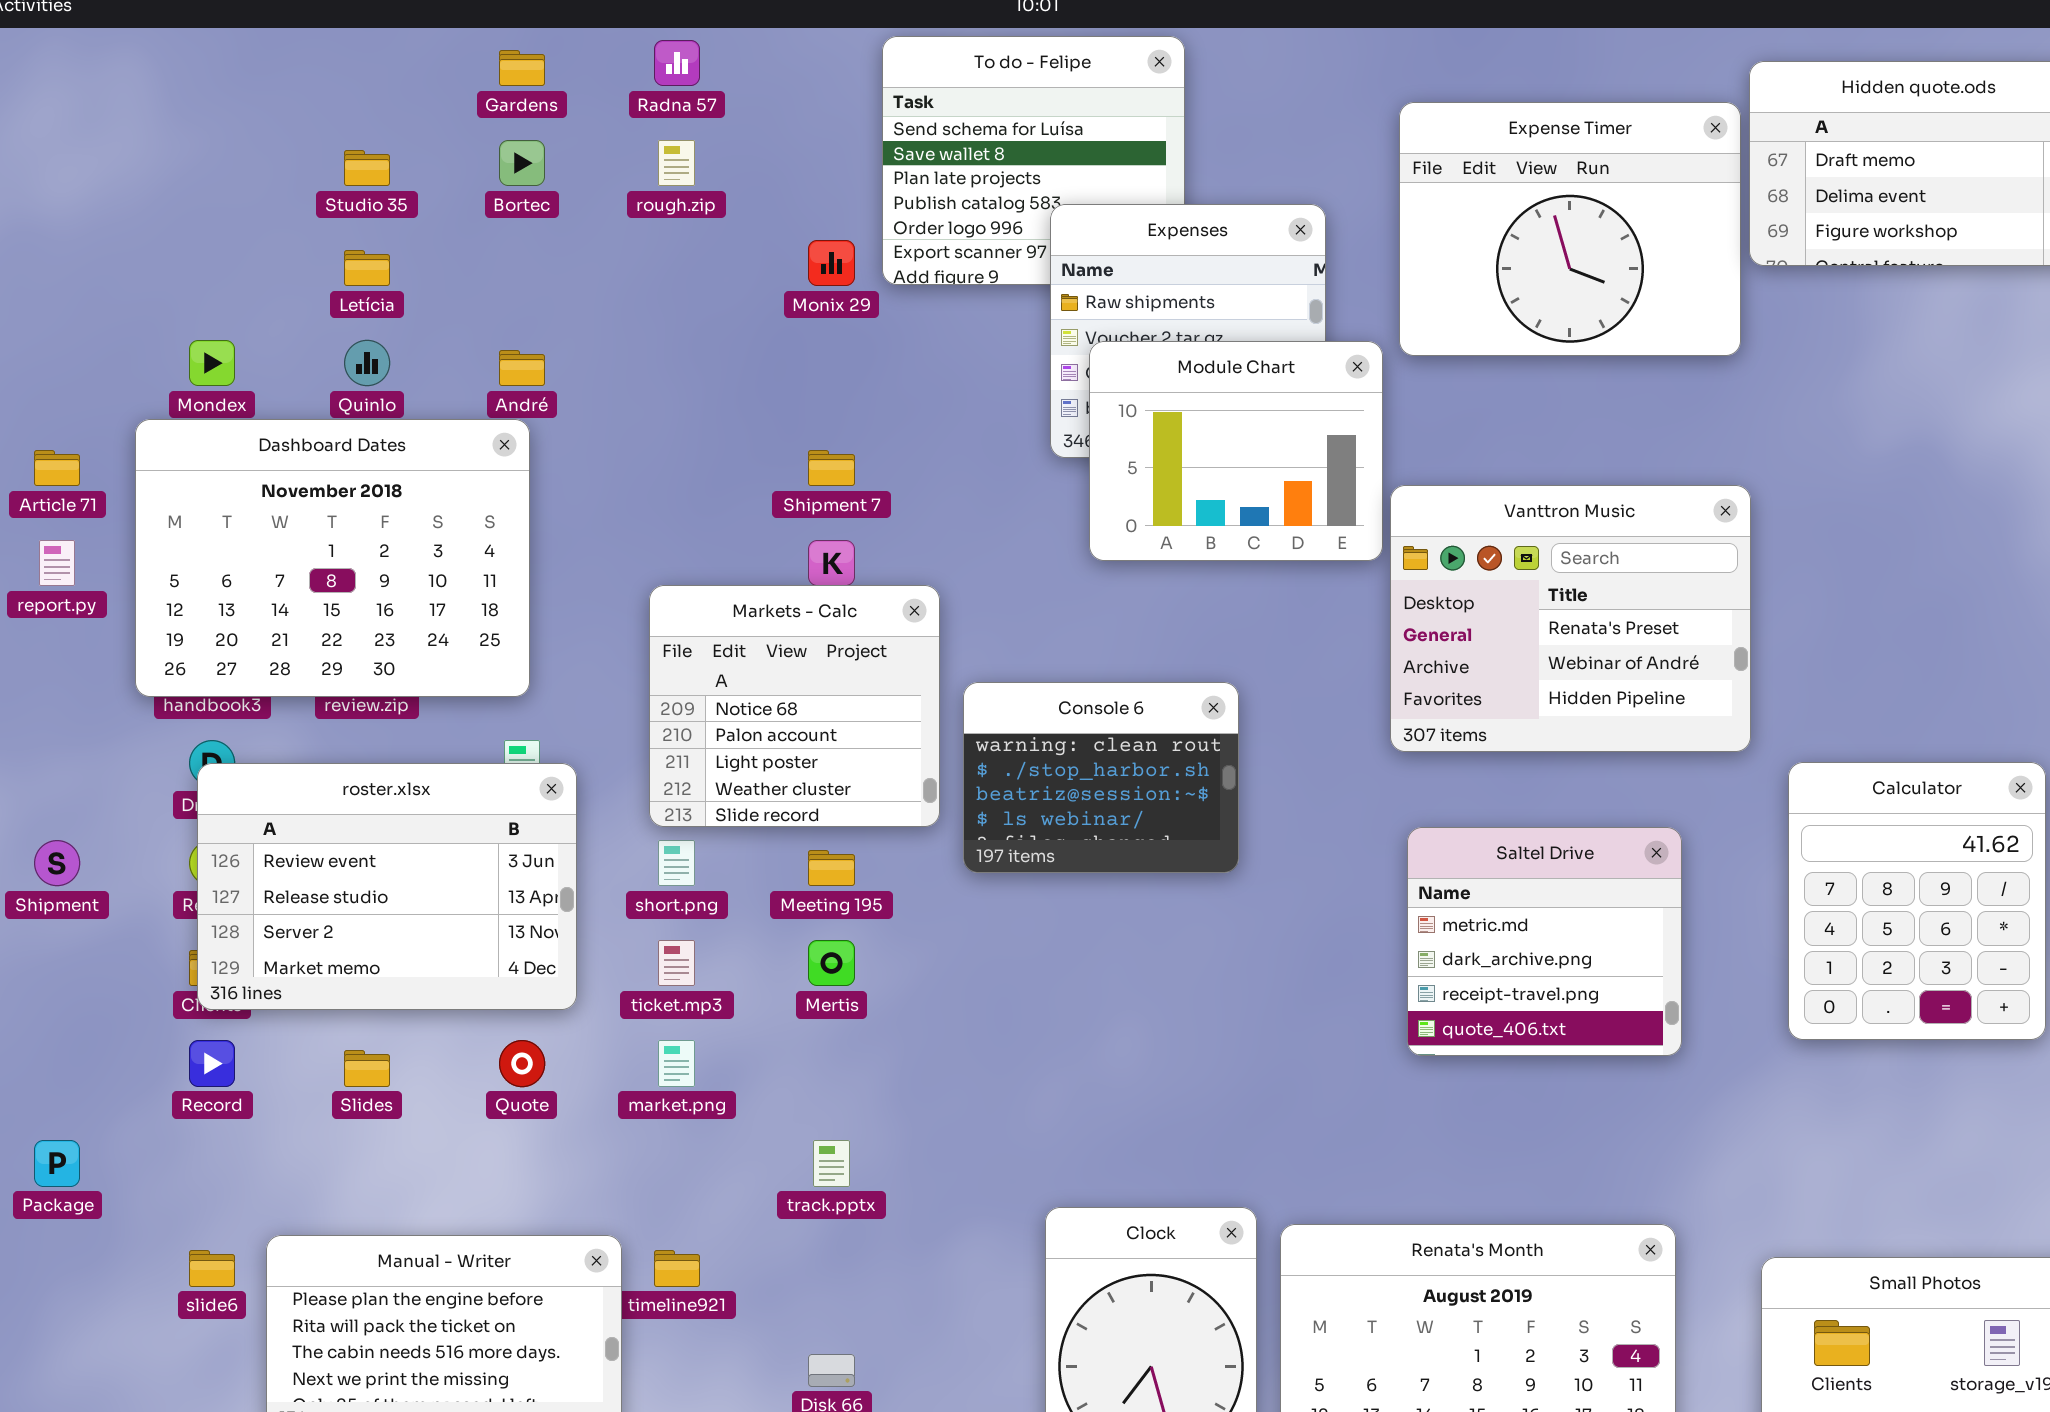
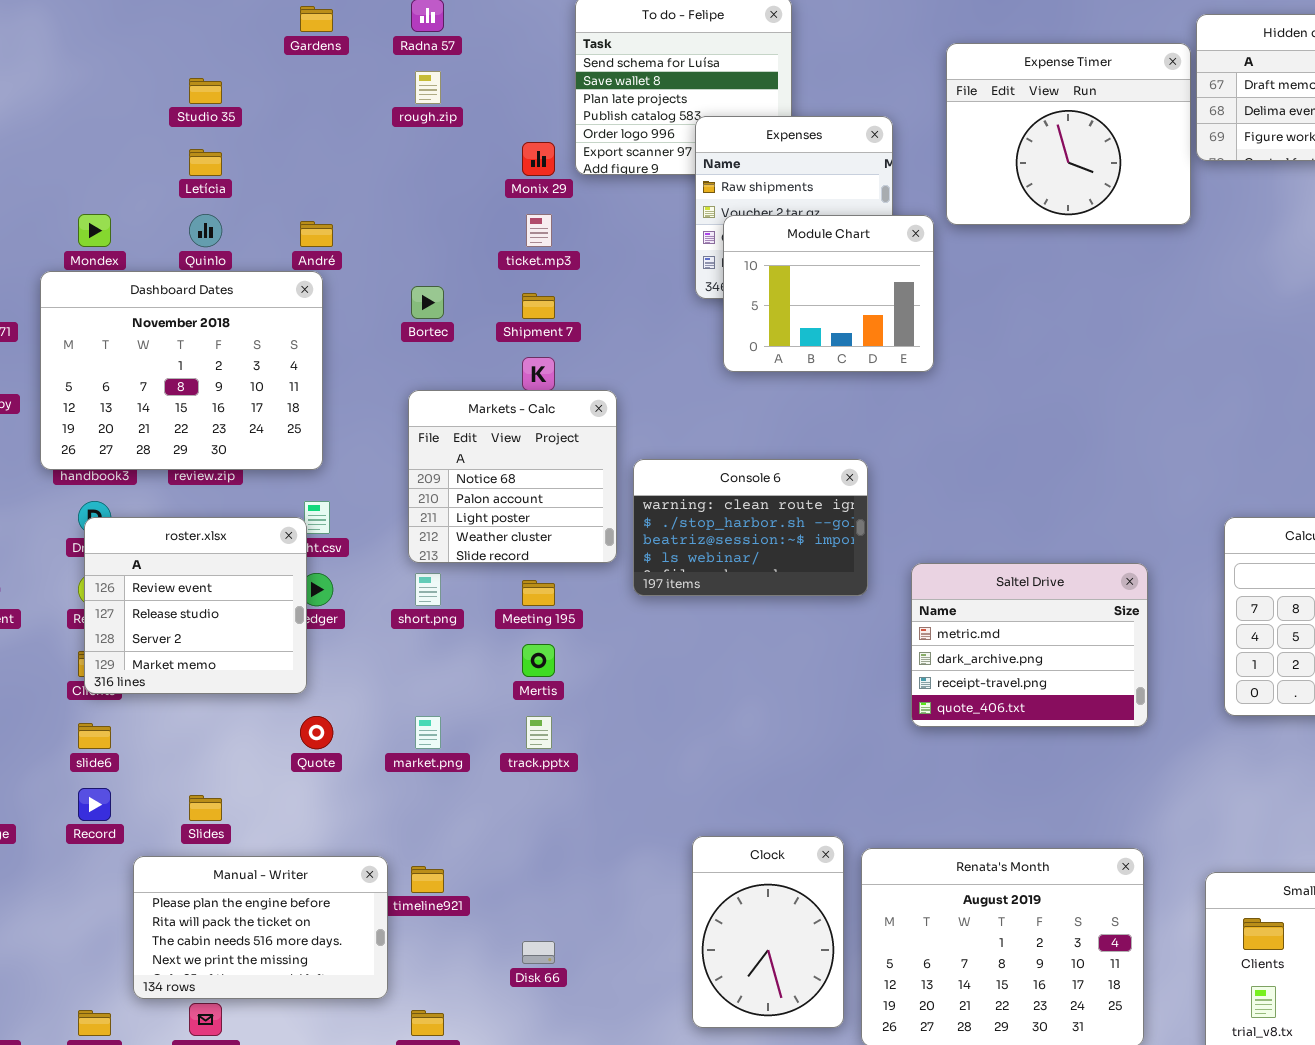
Bortec: [499,140,545,186] -> [411,286,444,319], moved
Vanttron Music: [1390,485,1751,752] -> none, closed
Console 6: [963,682,1239,873] -> [633,459,868,596], resized
roster.xlsx: [197,763,577,1010] -> [84,517,307,694], resized
Saltel Drive: [1407,827,1682,1056] -> [911,563,1148,727], resized
ticket.mp3: [658,940,695,986] -> [526,214,552,247], moved
Record: [189,1040,235,1087] -> [78,788,111,821], moved
Slides: [344,1050,390,1087] -> [189,795,222,821], moved
track.pptx: [813,1140,850,1187] -> [526,716,552,749], moved
slide6: [189,1250,235,1287] -> [78,723,111,749], moved

